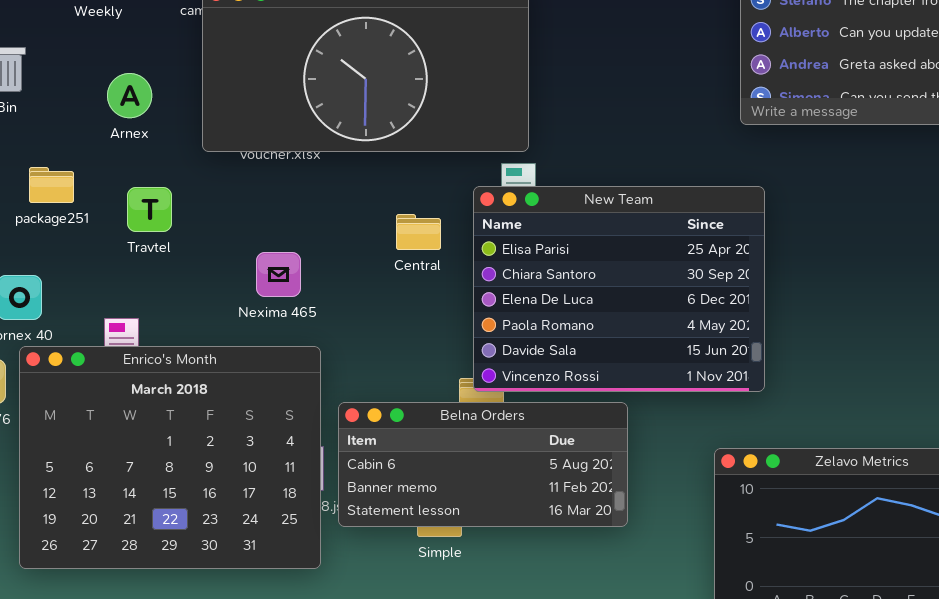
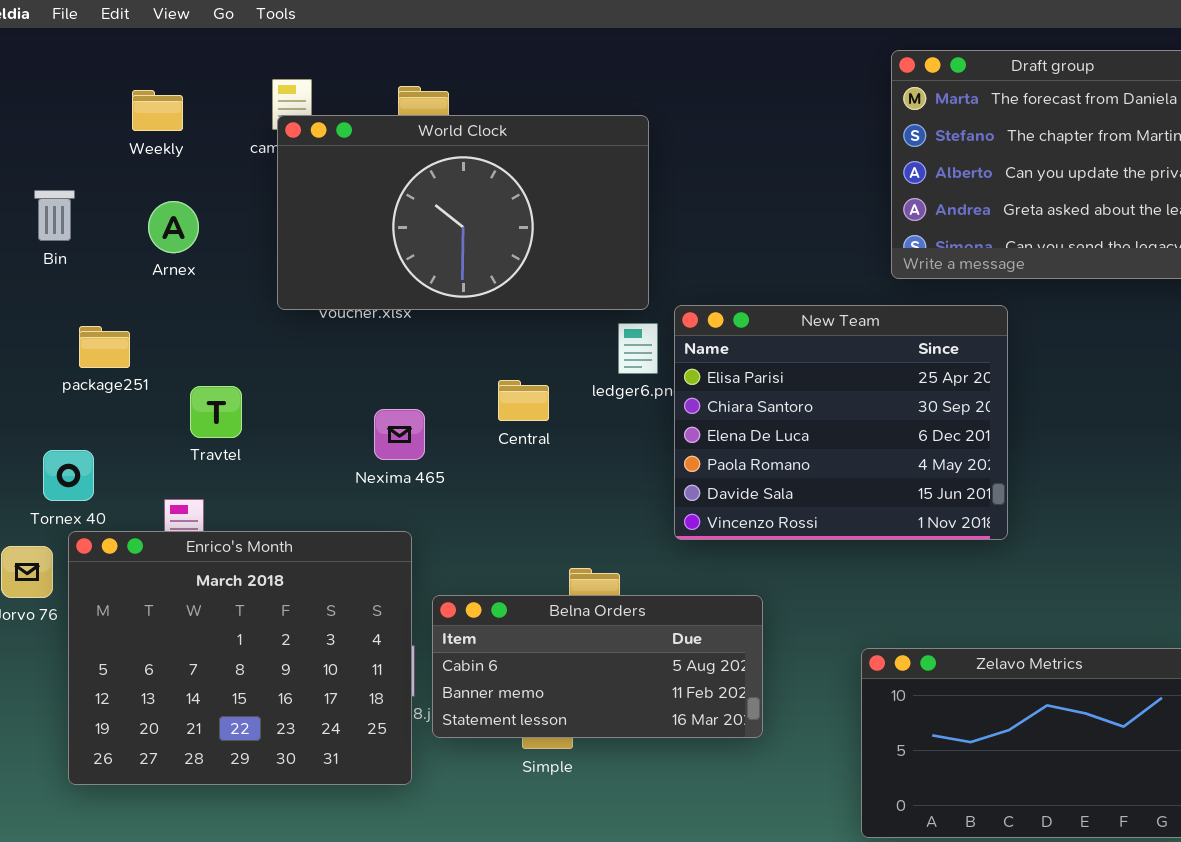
Arnex: [107,73,152,118] -> [148,201,199,253], moved
New Team: [473,186,765,392] -> [674,305,1008,540], moved
Travtel: [127,187,172,232] -> [190,386,242,438], moved
Nexima 465: [256,252,301,297] -> [374,409,425,460], moved

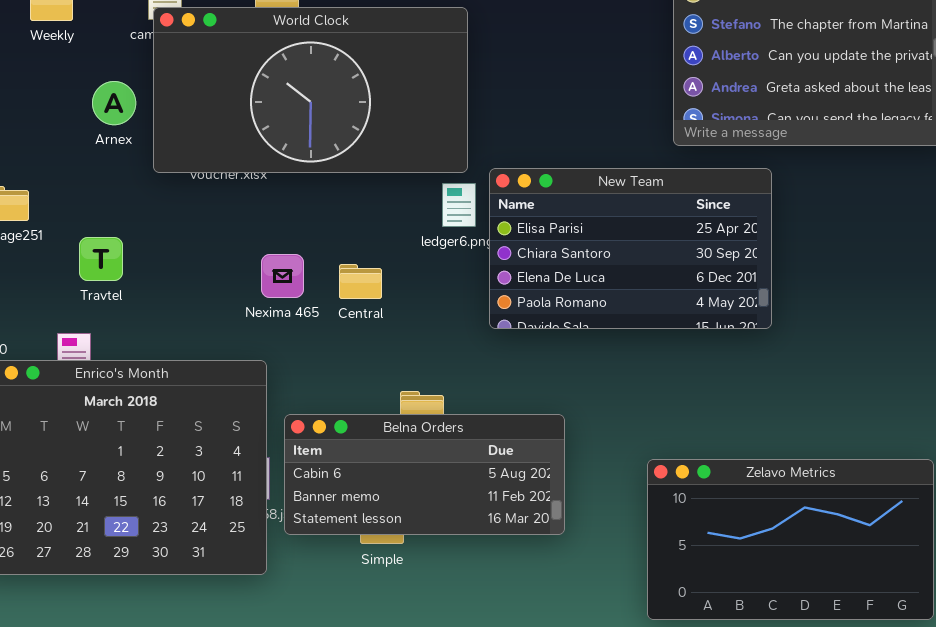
Arnex: [148,201,199,253] -> [92,81,136,125], moved
New Team: [674,305,1008,540] -> [489,168,772,329], resized
Central: [498,380,549,421] -> [339,264,382,299], moved
Nexima 465: [374,409,425,460] -> [261,254,304,298], moved

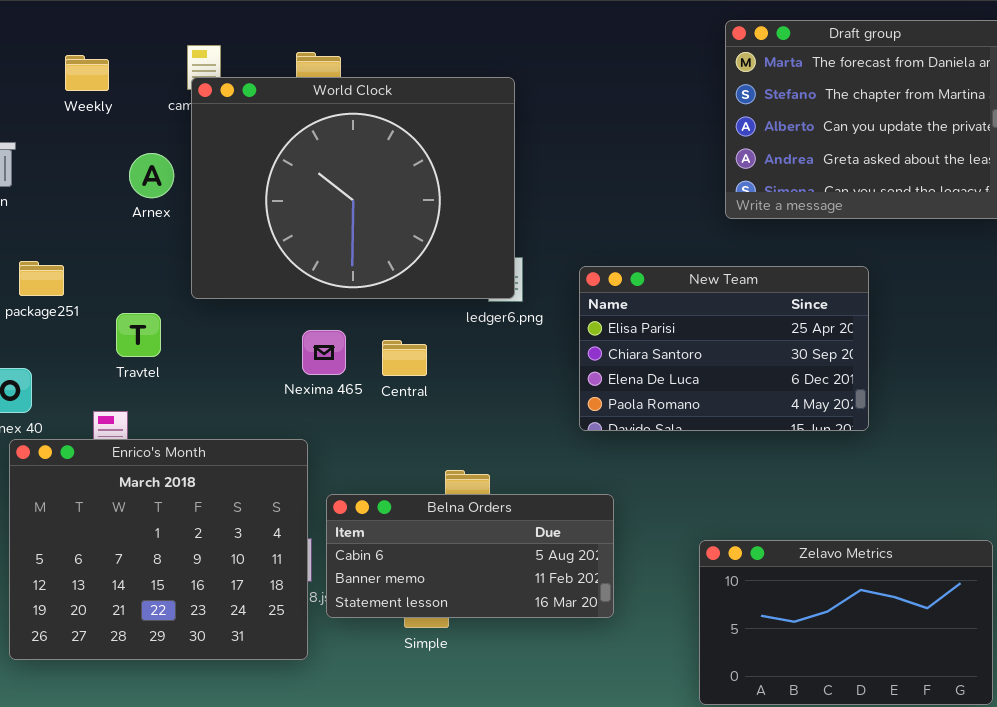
World Clock: [153,7,468,173] -> [191,77,515,299], resized
New Team: [489,168,772,329] -> [579,266,869,431], moved

